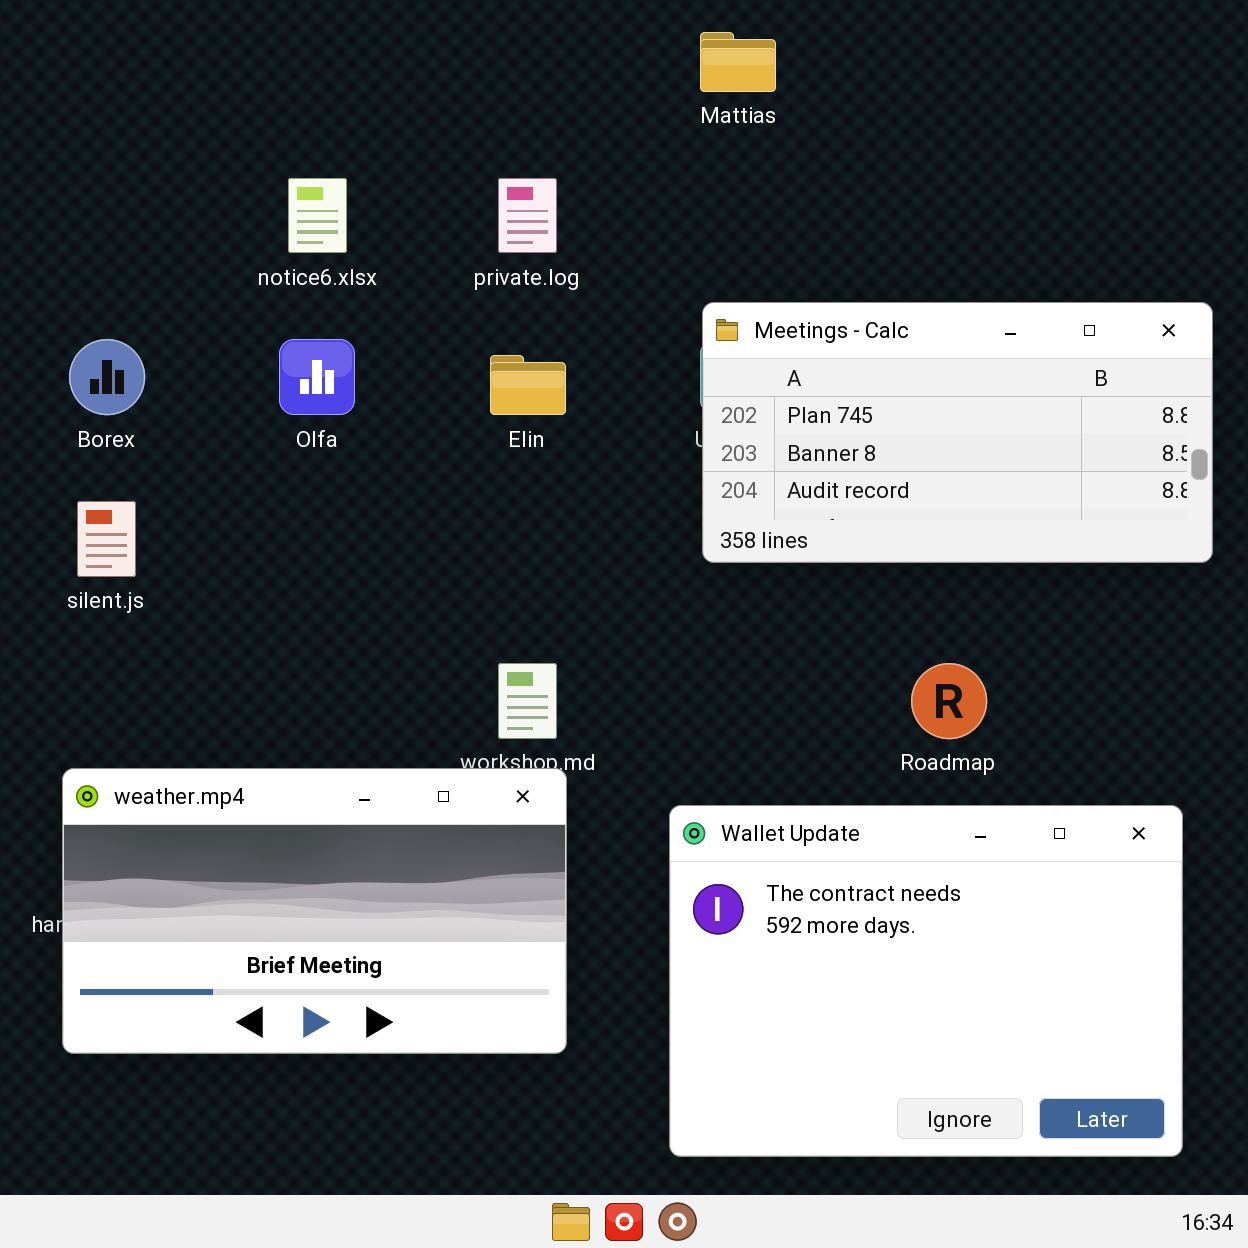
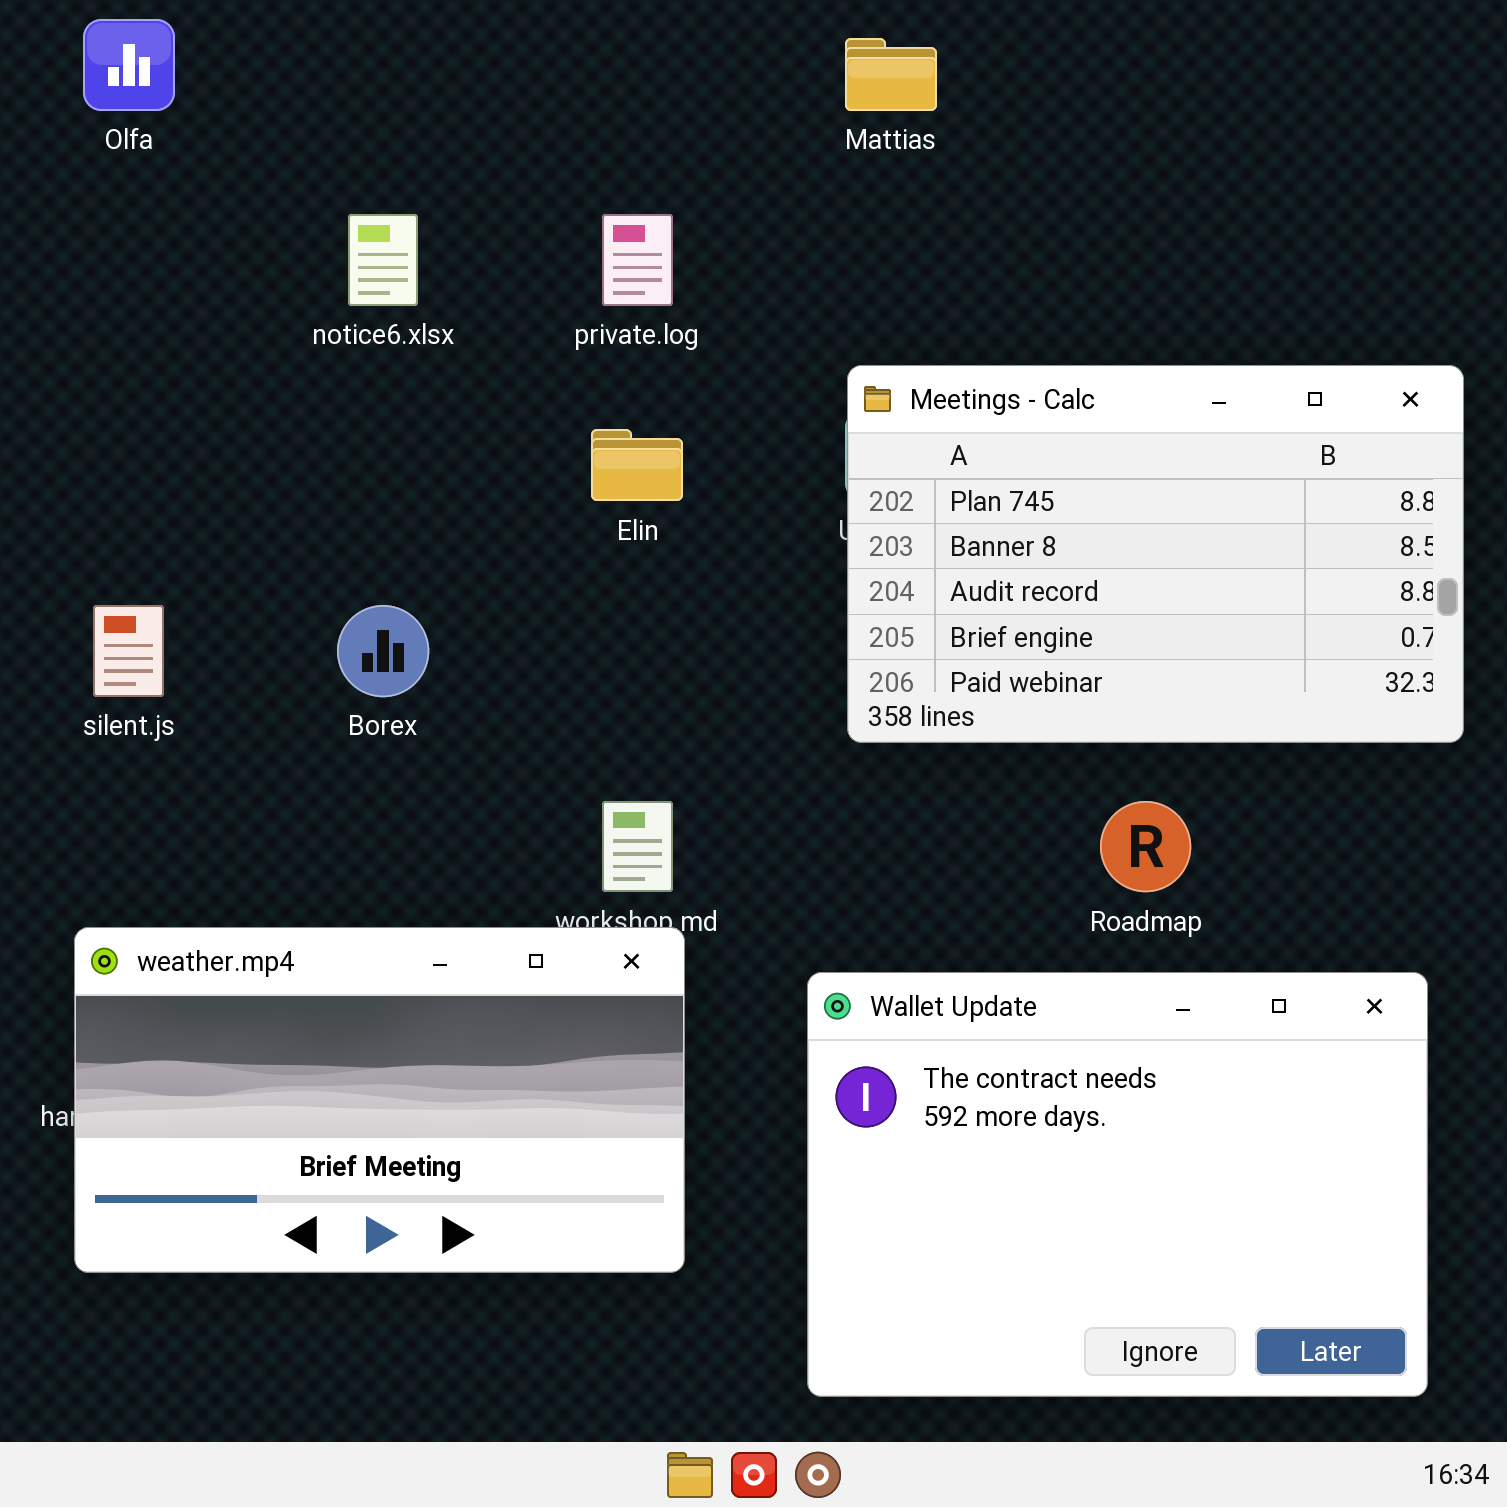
Meetings - Calc: [702,302,1213,563] -> [847,365,1464,743], resized
Borex: [69,339,145,415] -> [337,605,429,697], moved
Olfa: [279,339,355,415] -> [83,19,175,111], moved

